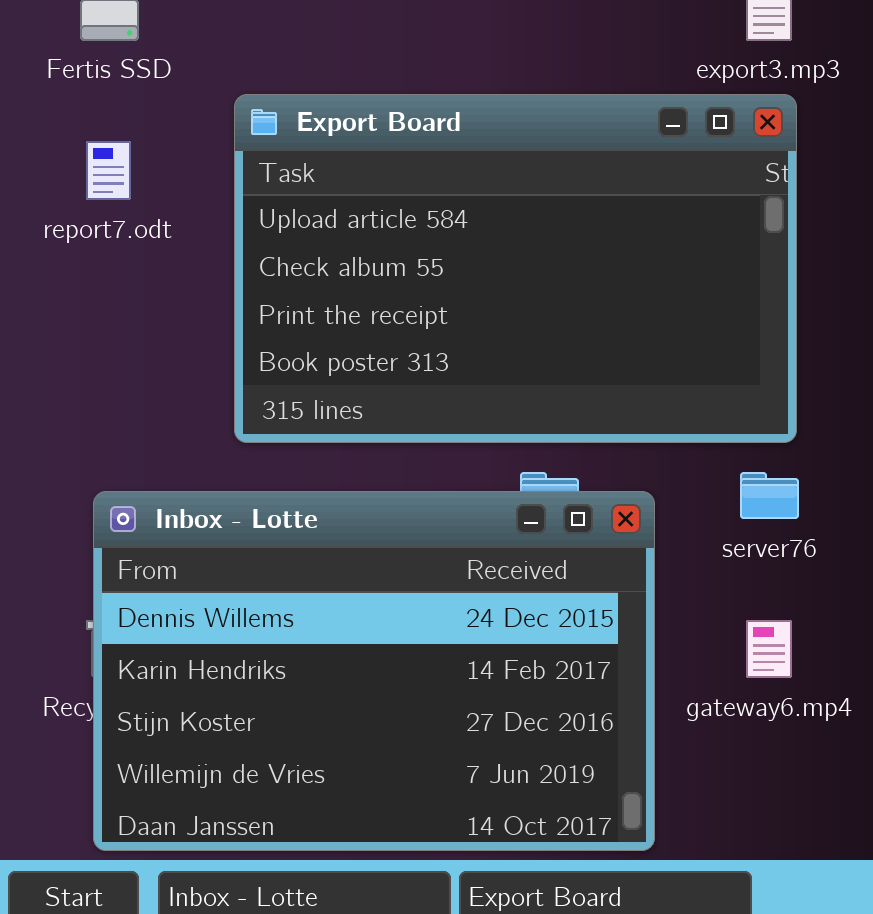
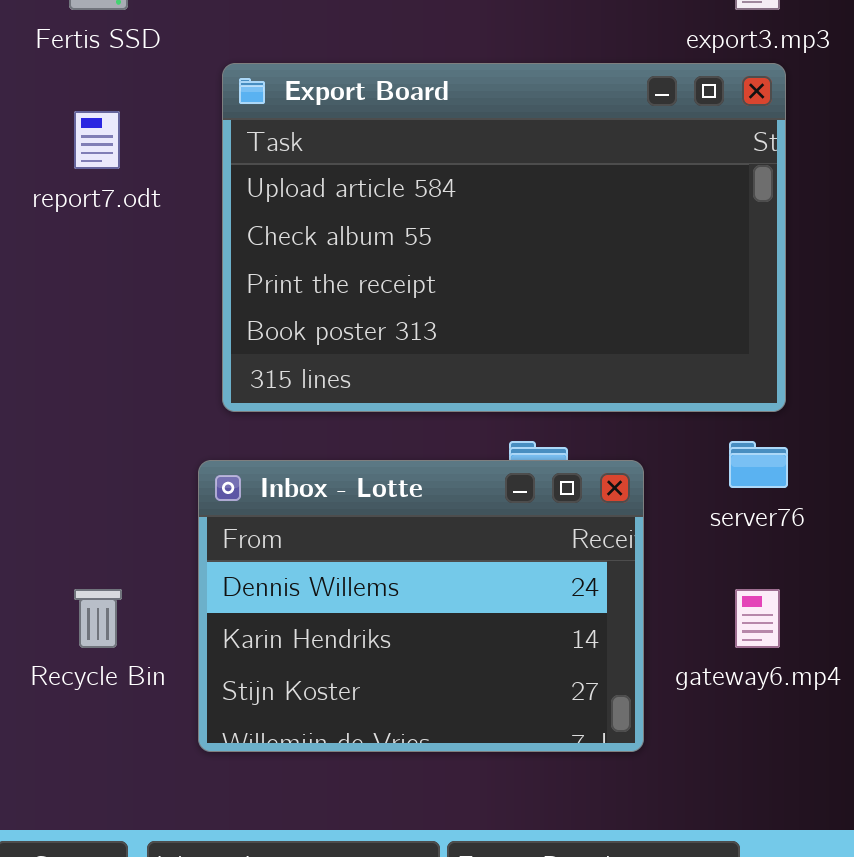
Inbox - Lotte: [93,491,655,851] -> [198,460,644,752], resized

